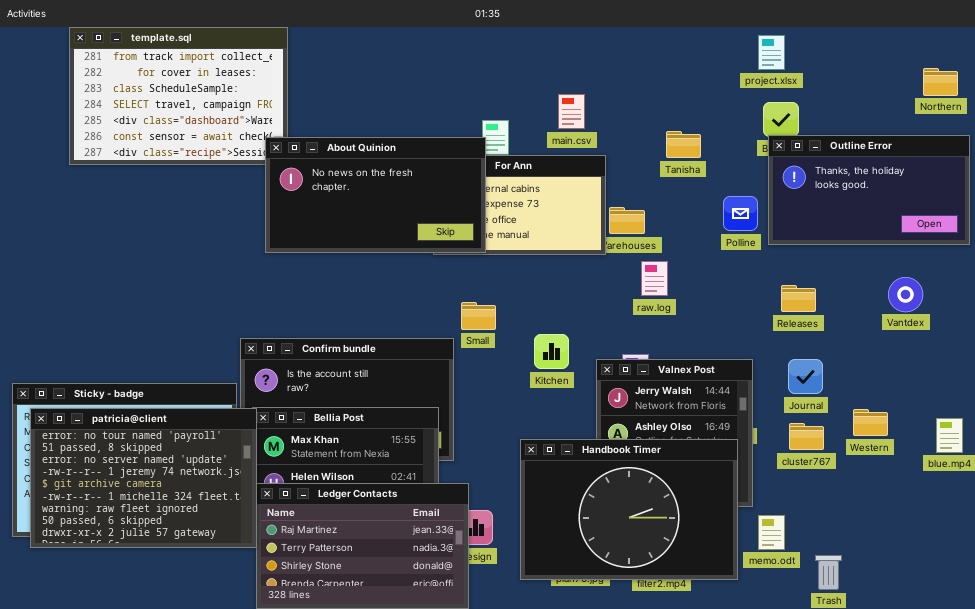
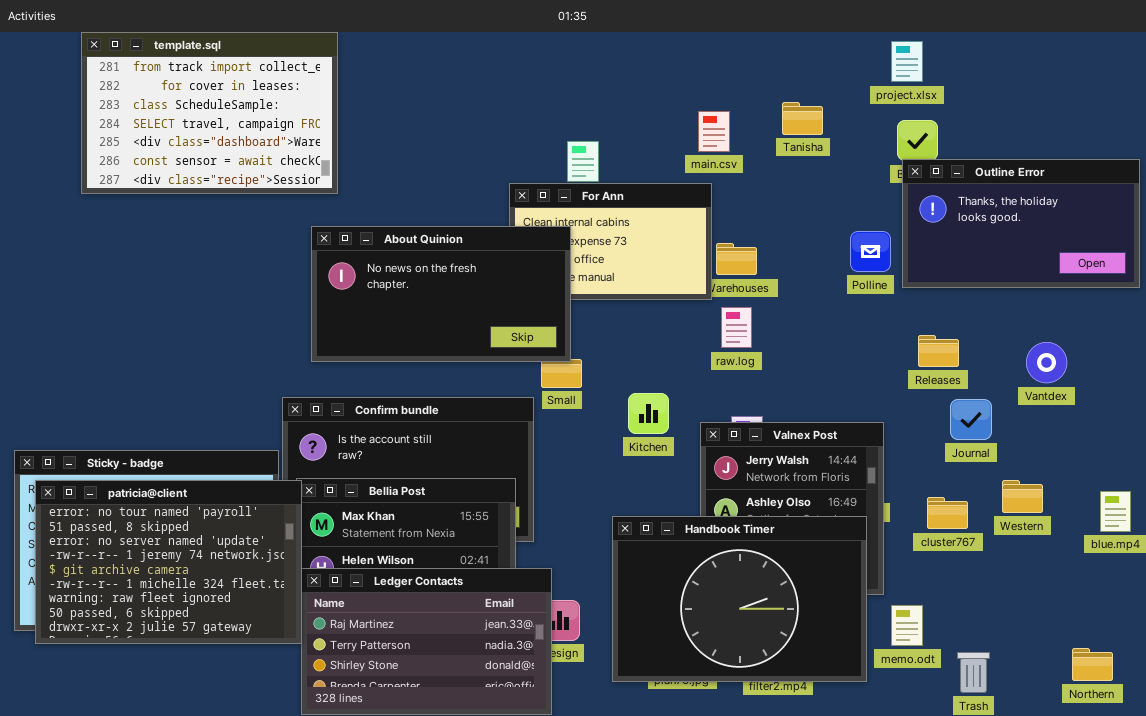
Northern: [923,68,958,96] -> [1072,648,1113,681], moved
main.csv: [558,94,585,129] -> [698,111,730,152], moved
Tanisha: [666,131,701,158] -> [782,102,823,135], moved
About Quinion: [265,137,486,253] -> [311,226,571,362], moved
raw.log: [641,261,668,296] -> [721,307,752,348], moved
Vantdex: [888,277,923,312] -> [1026,342,1067,383], moved
Journal: [788,359,823,394] -> [950,399,992,440], moved

